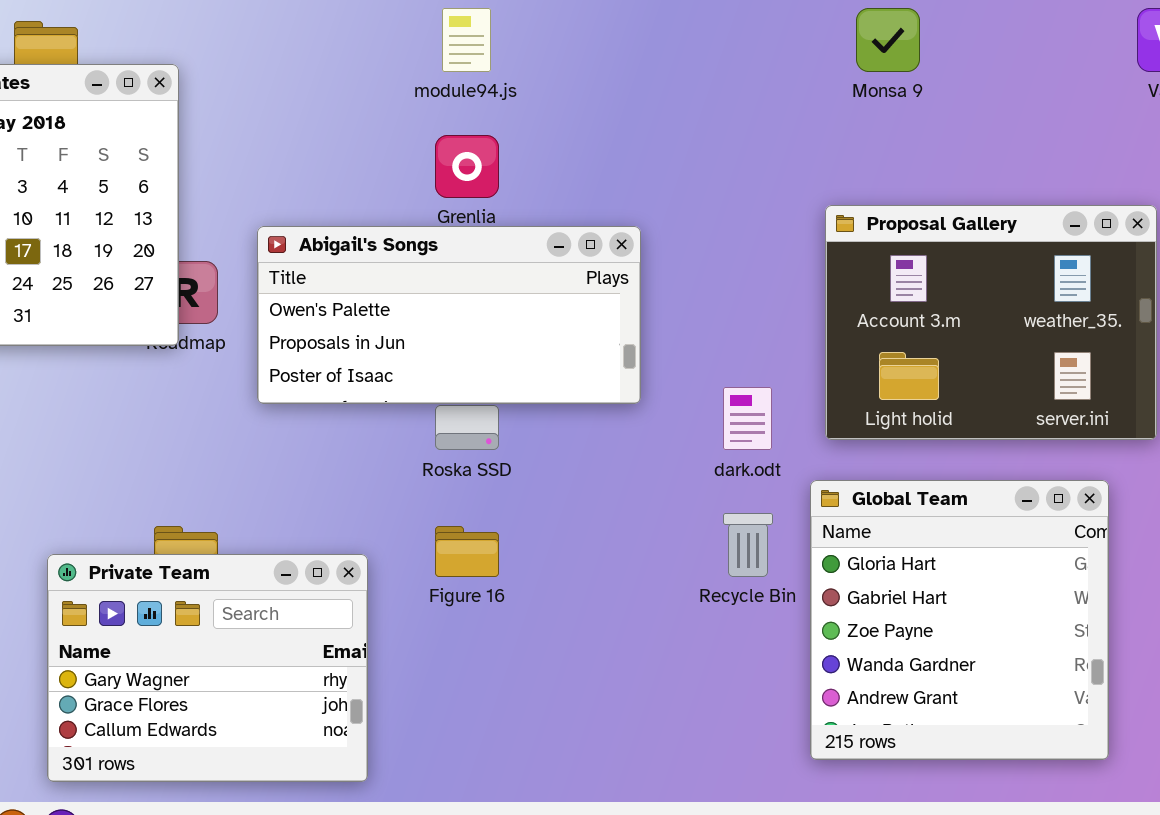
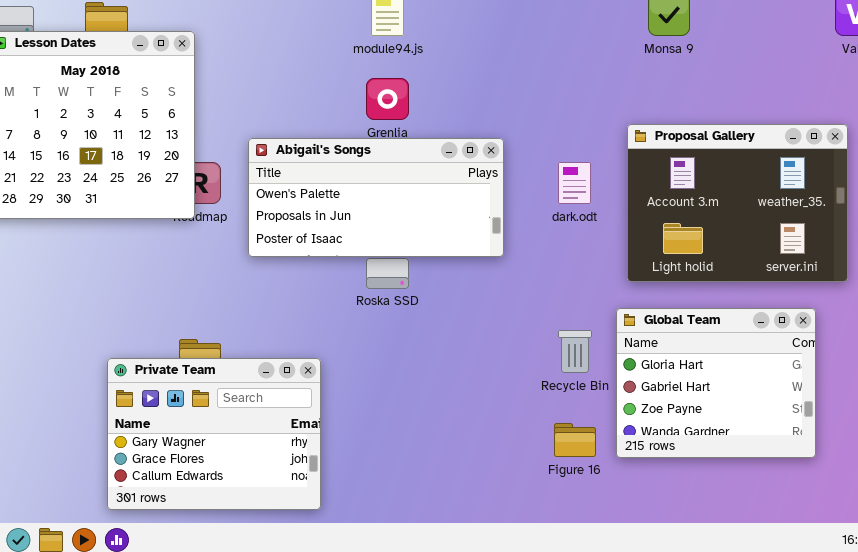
dark.odt: [723,387,772,450] -> [558,162,591,204], moved
Global Team: [810,480,1109,760] -> [616,308,816,458], resized
Figure 16: [435,526,499,577] -> [554,423,596,457], moved

